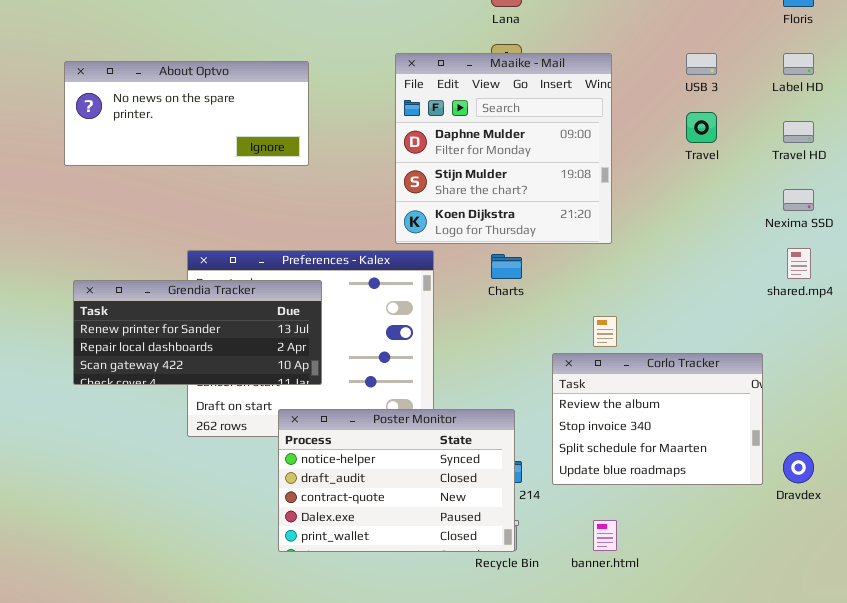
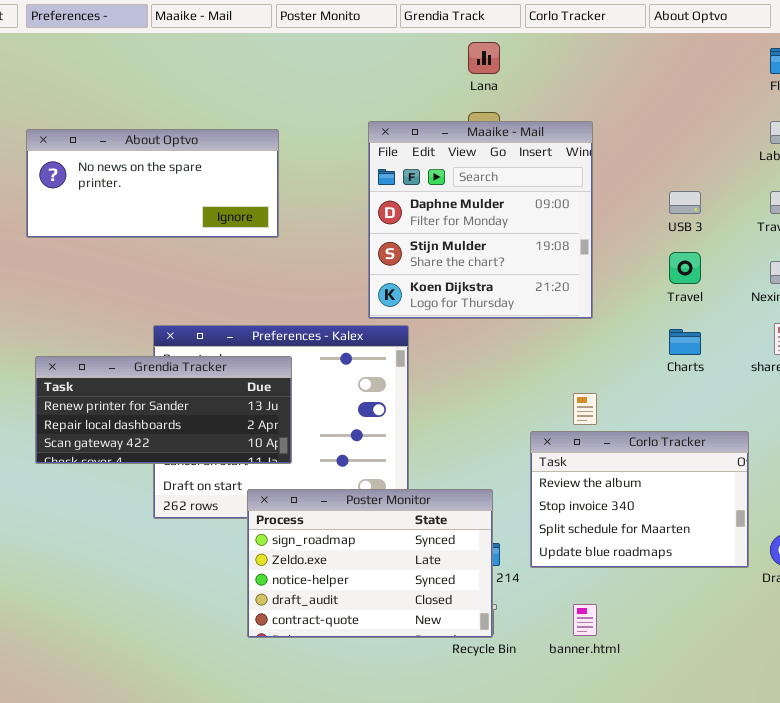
USB 3: [686,53,717,75] -> [669,191,701,214], moved
Travel: [686,112,717,143] -> [669,252,701,284], moved
Charts: [491,254,522,279] -> [669,329,701,355], moved
Poster Monitor: [278,409,515,552] -> [247,489,493,638], scrolled up 2 rows

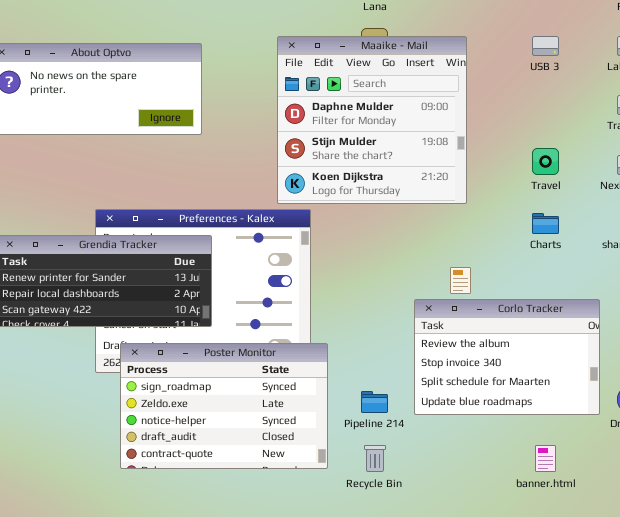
USB 3: [669,191,701,214] -> [532,36,559,56], moved
Poster Monitor: [247,489,493,638] -> [120,343,328,469], moved
banner.html: [573,604,597,636] -> [535,445,556,472], moved

